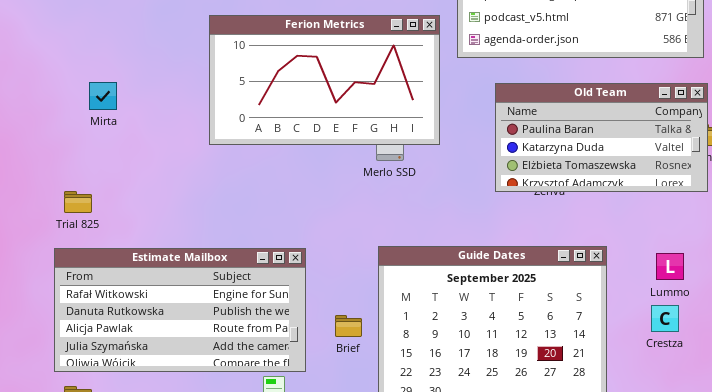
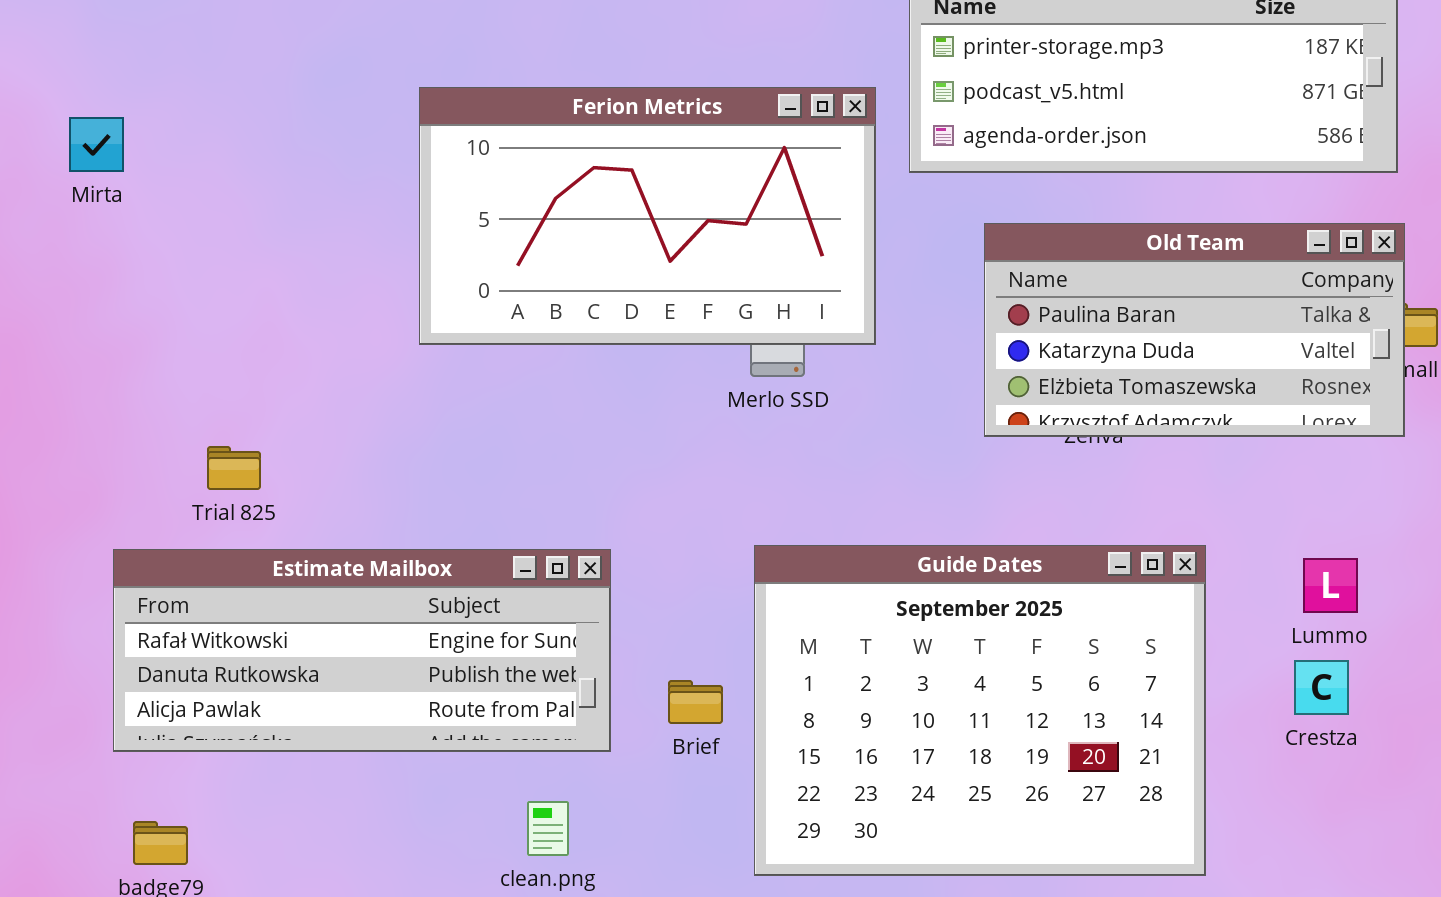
Mirta: [89,82,117,110] -> [69,117,124,172], moved
Trial 825: [64,191,92,213] -> [207,446,261,490], moved
Estimate Mailbox: [54,248,306,372] -> [113,549,611,752], resized

